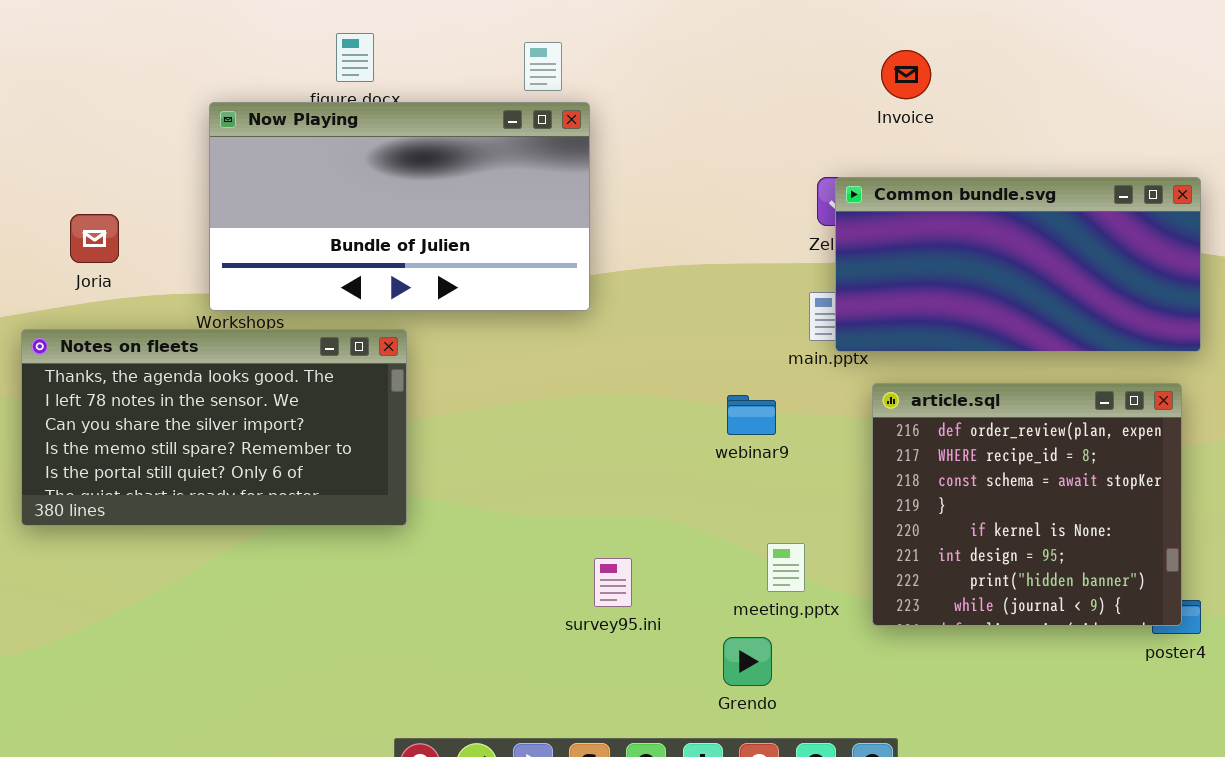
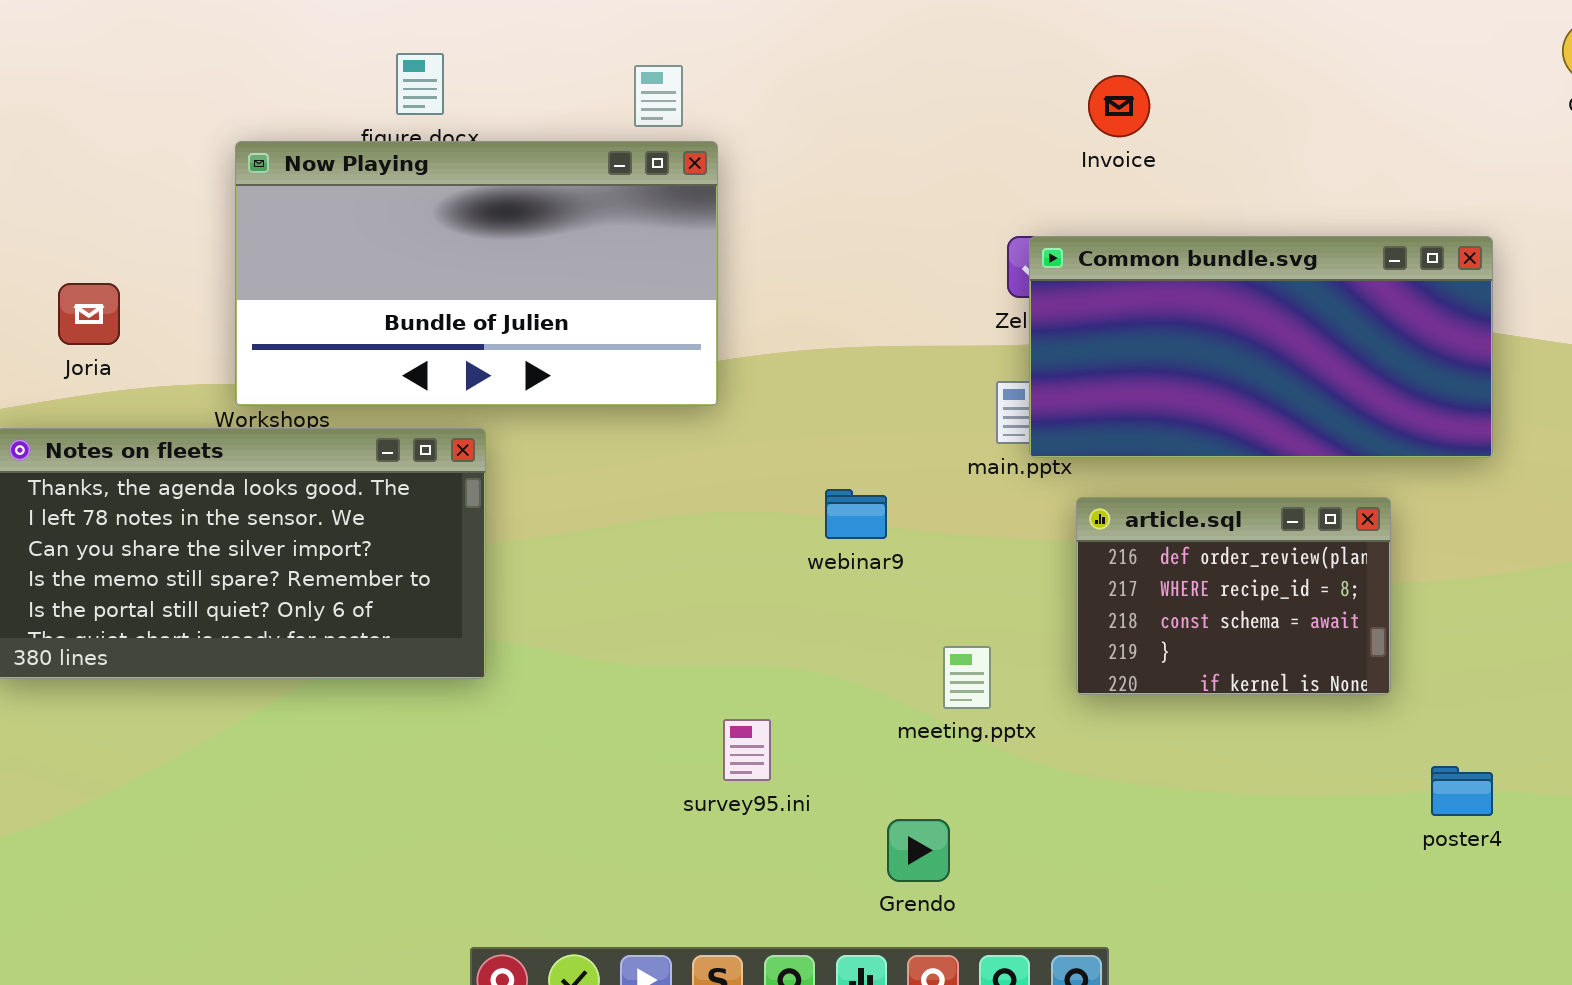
article.sql: [872,383,1182,626] -> [1076,497,1391,695], resized
webinar9: [727,395,776,435] -> [825,489,887,539], moved
meeting.pptx: [767,543,805,592] -> [943,646,991,709], moved

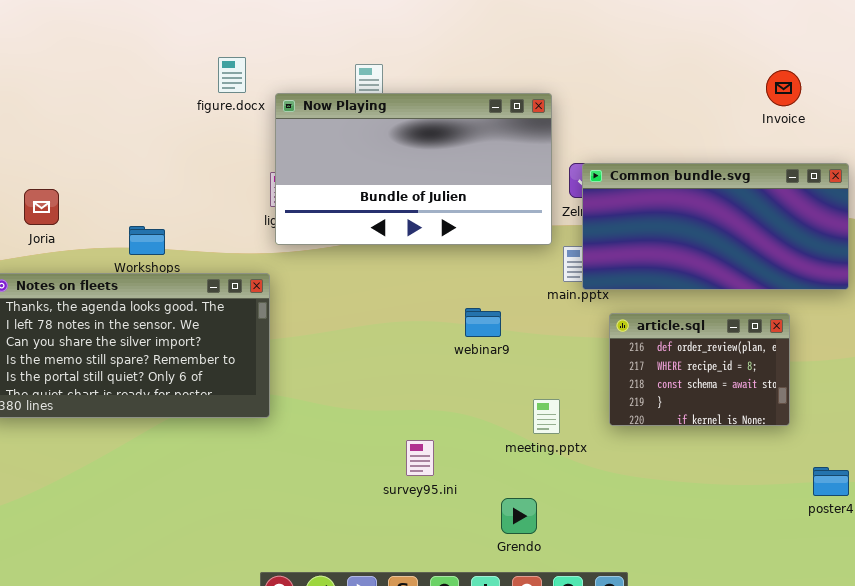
Invoice: [1088,75,1150,137] -> [766,70,801,106], moved
Now Playing: [235,141,718,406] -> [275,93,552,245], moved

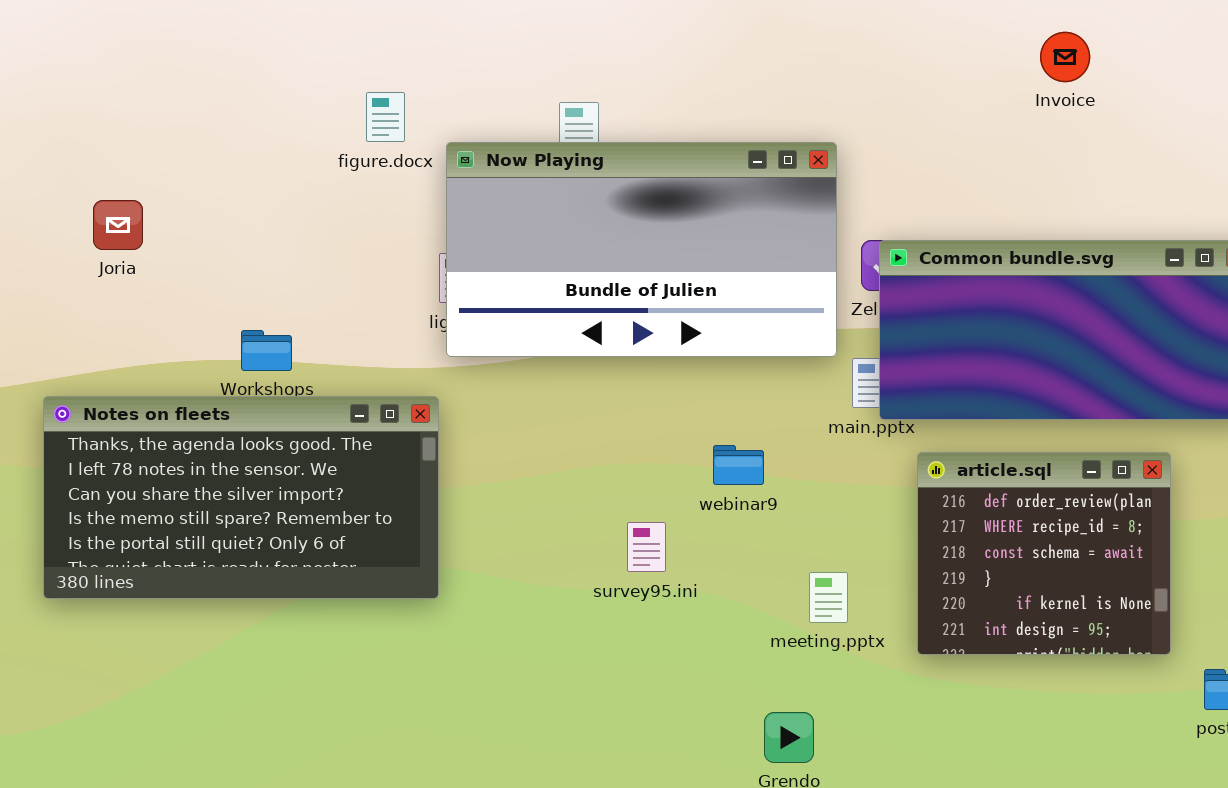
Invoice: [766,70,801,106] -> [1040,32,1090,82], moved
Joria: [24,189,59,225] -> [93,200,143,250], moved
article.sql: [609,313,790,426] -> [917,452,1171,655], resized
survey95.ini: [406,440,434,476] -> [627,522,666,572], moved

